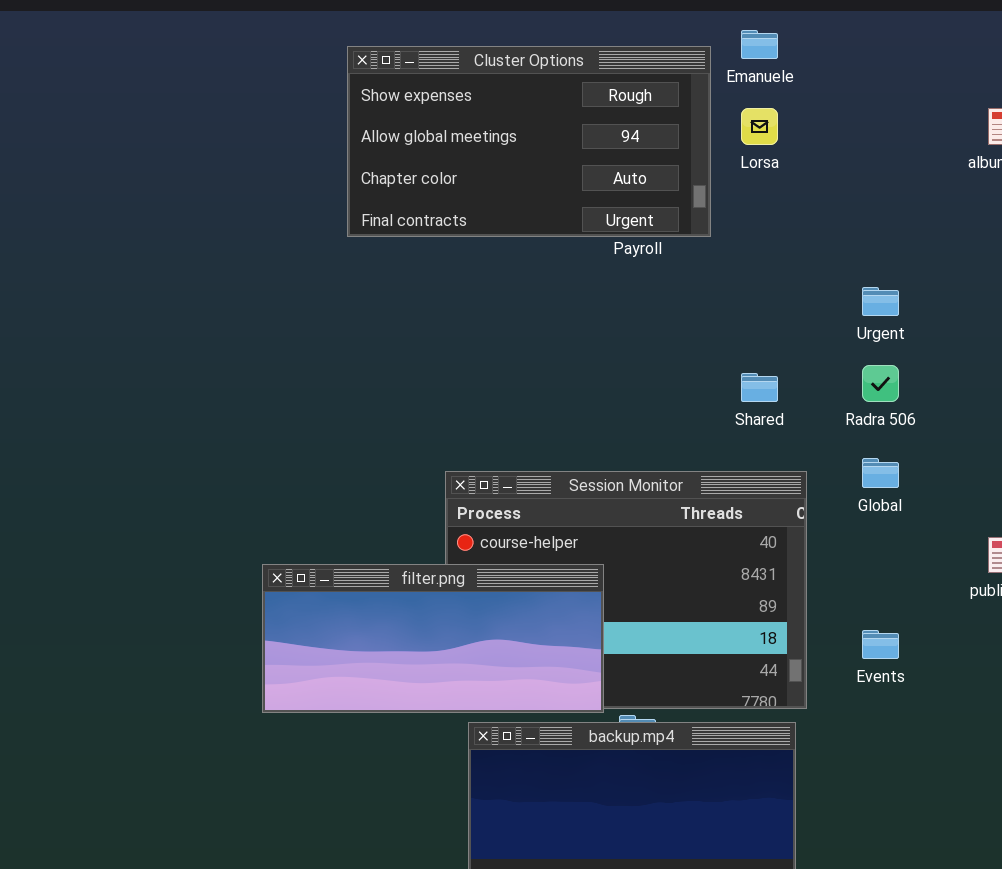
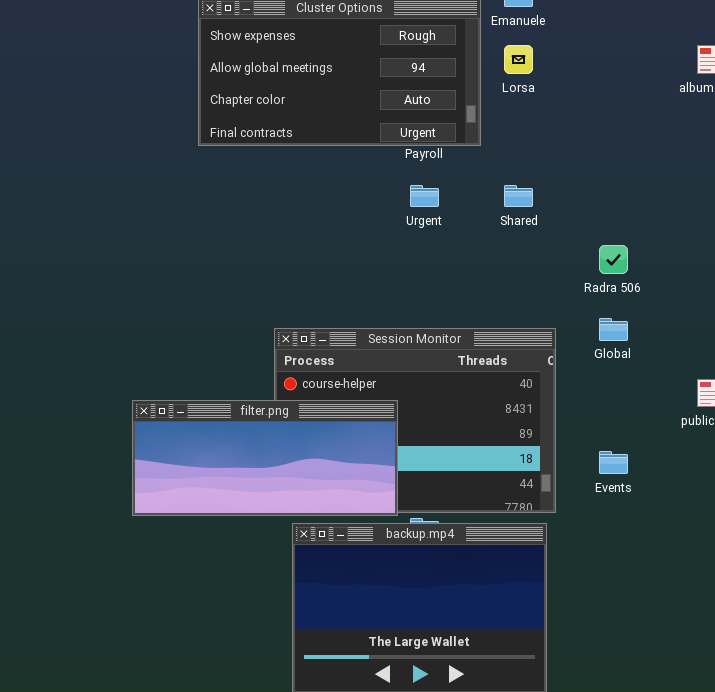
Urgent: [862,287,899,316] -> [410,185,439,207], moved
Shared: [741,373,778,402] -> [504,185,533,207], moved

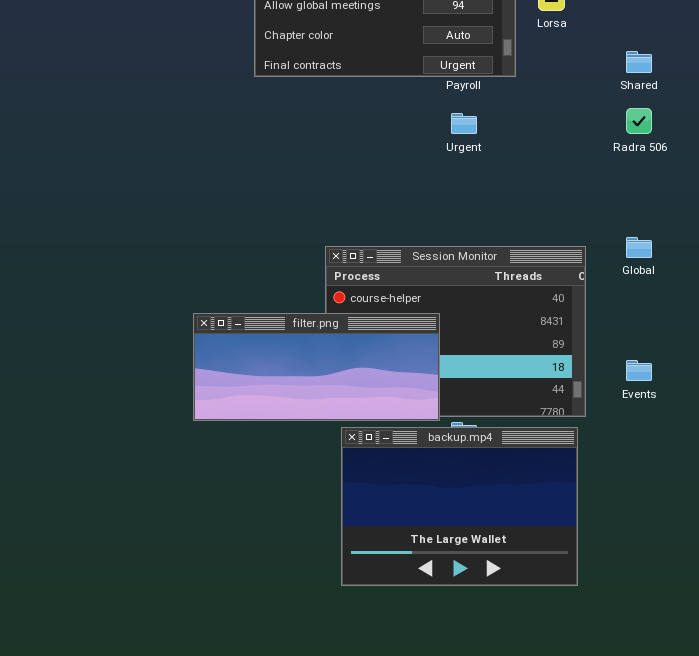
Shared: [504,185,533,207] -> [626,51,652,73], moved
Radra 506: [599,245,628,274] -> [626,108,652,134], moved

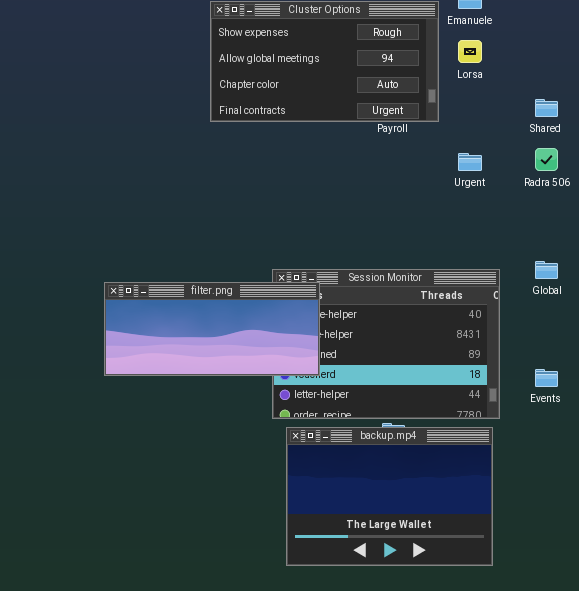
Urgent: [451,113,477,134] -> [458,153,482,171], moved
filter.png: [193,313,440,421] -> [104,282,320,376], moved

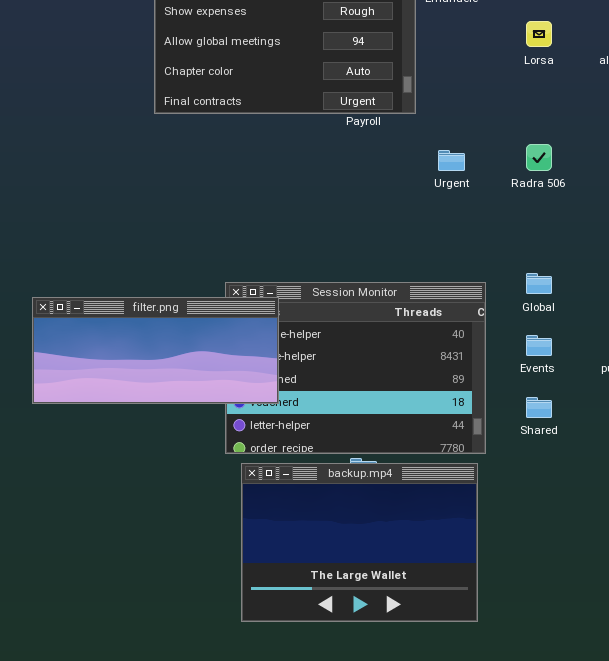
Lorsa: [458,40,482,63] -> [526,21,552,47], moved
Shared: [535,99,558,117] -> [526,397,552,418], moved
Events: [535,369,558,387] -> [526,335,552,356], moved

